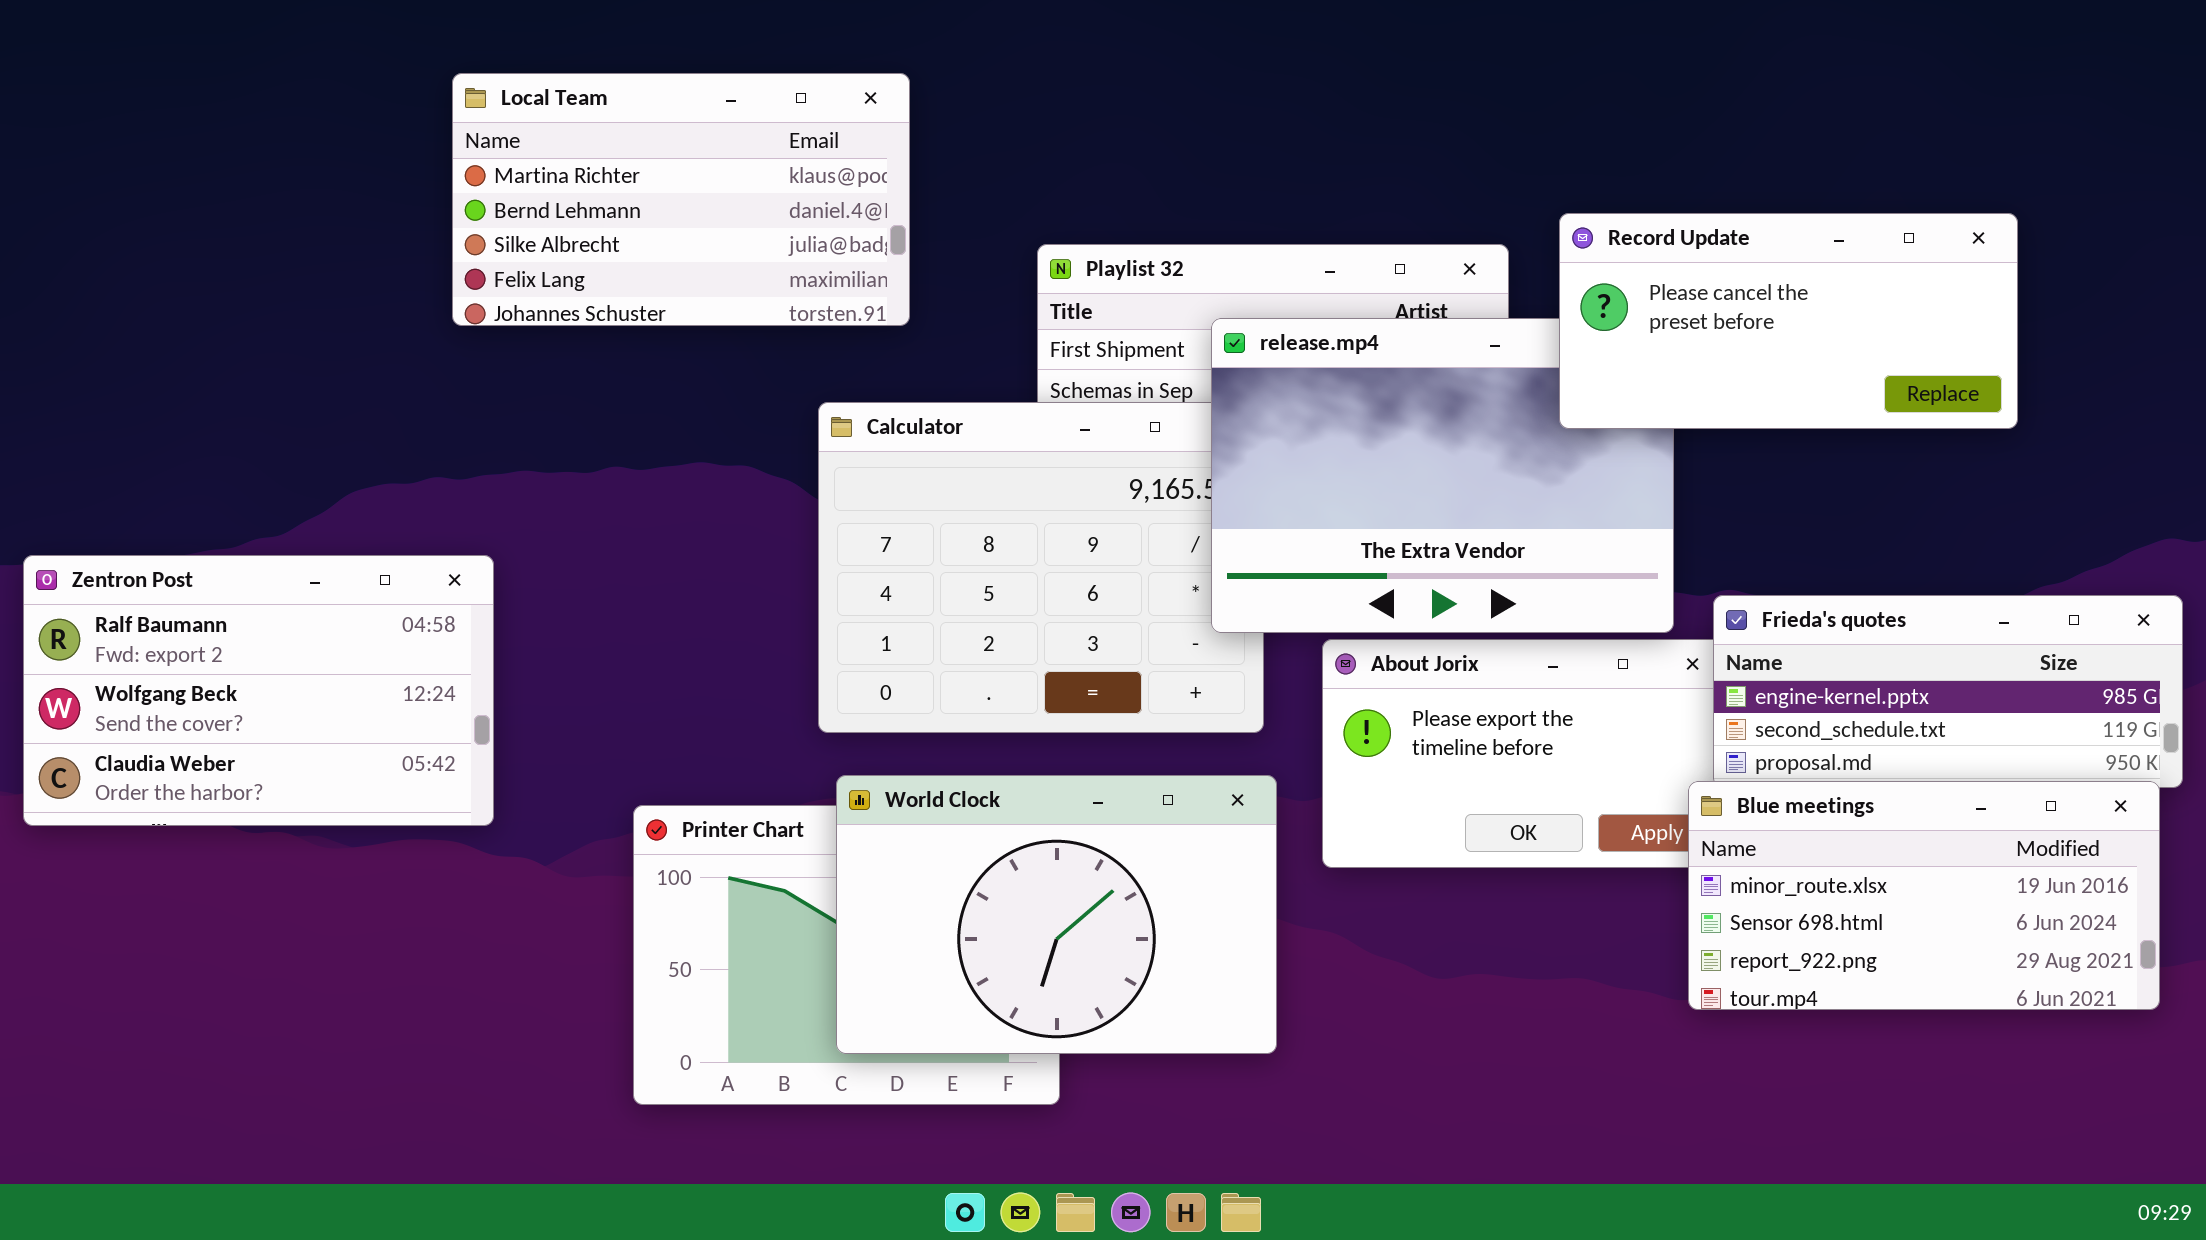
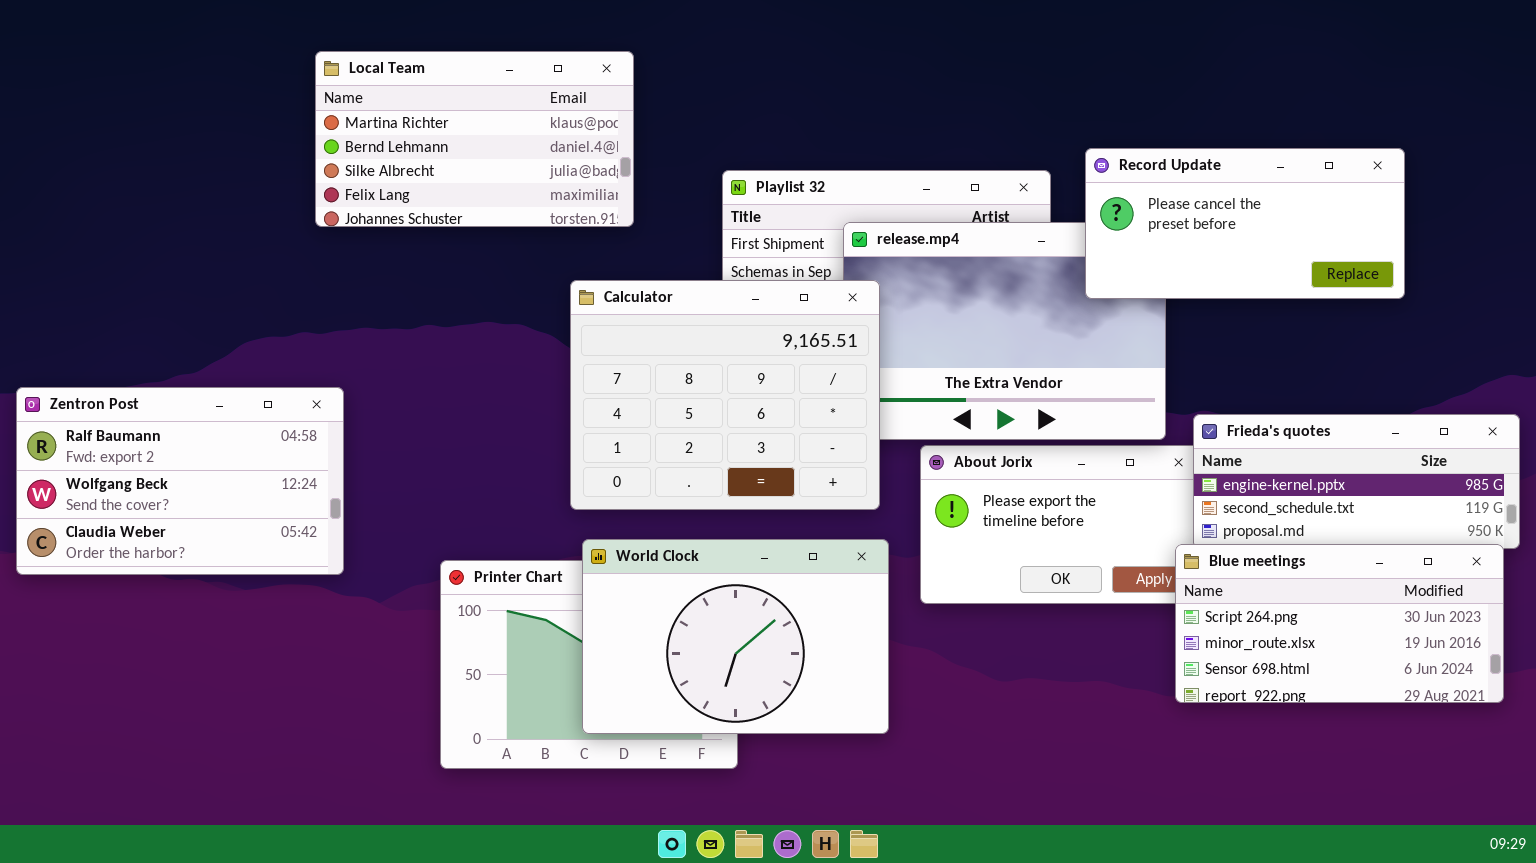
Calculator: [818,402,1264,733] -> [570,280,880,510], raised
Blue meetings: [1688,781,2160,1010] -> [1175,544,1504,703], scrolled up 1 row

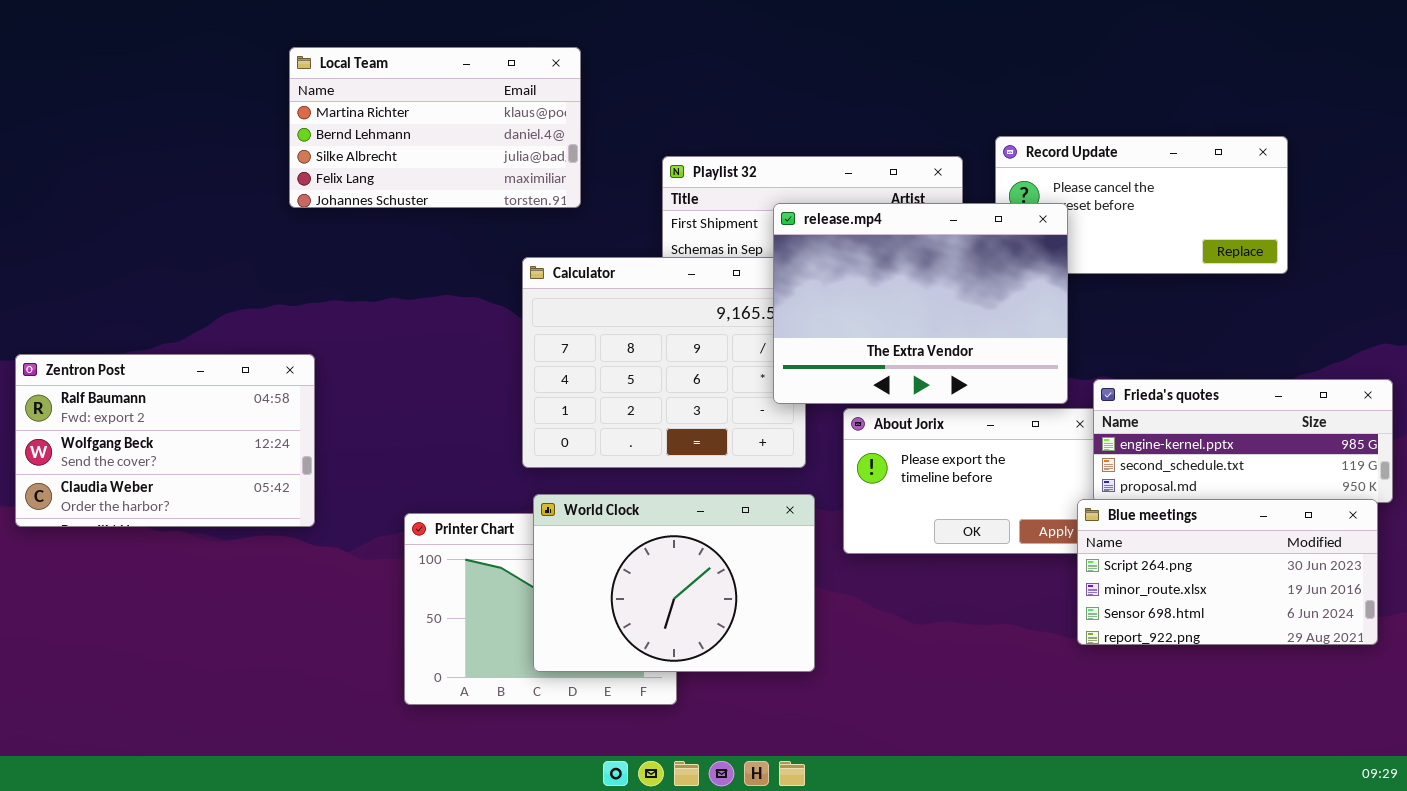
release.mp4: [843,222,1166,440] -> [773,203,1068,404], raised

